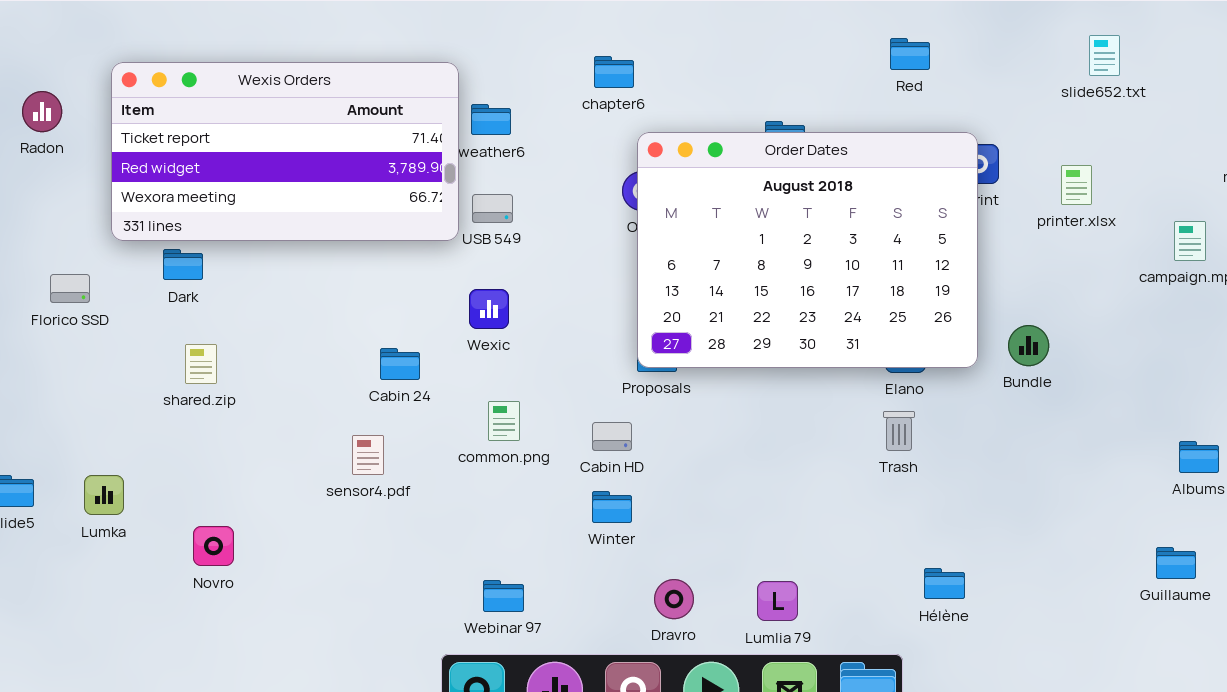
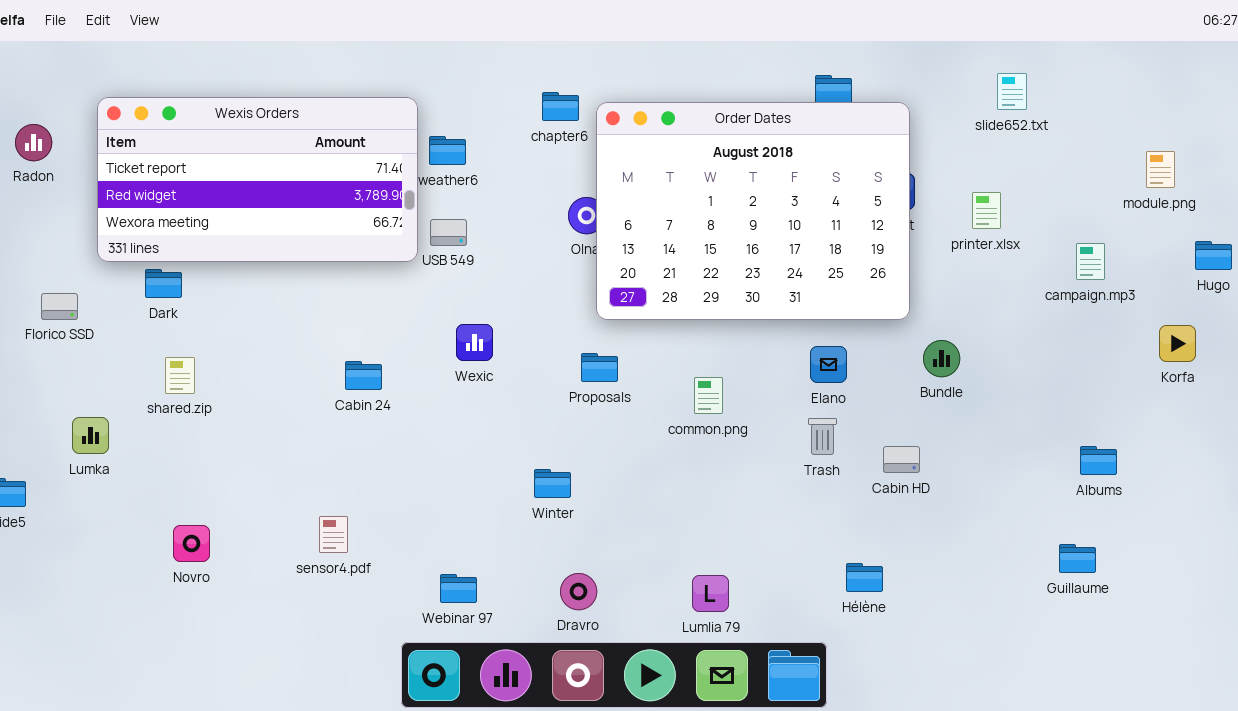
Order Dates: [637,132,978,368] -> [596,102,910,320], moved
Wexic: [469,289,509,329] -> [456,324,493,361], moved
common.png: [488,401,520,441] -> [694,377,723,414], moved
Cabin HD: [592,422,632,451] -> [883,446,920,473], moved
sensor4.pdf: [352,435,384,475] -> [319,516,348,553], moved
Lumka: [84,475,124,515] -> [72,417,109,454], moved
Winter: [592,491,632,523] -> [534,469,571,498], moved
Dravro: [654,579,694,619] -> [560,573,597,610], moved

